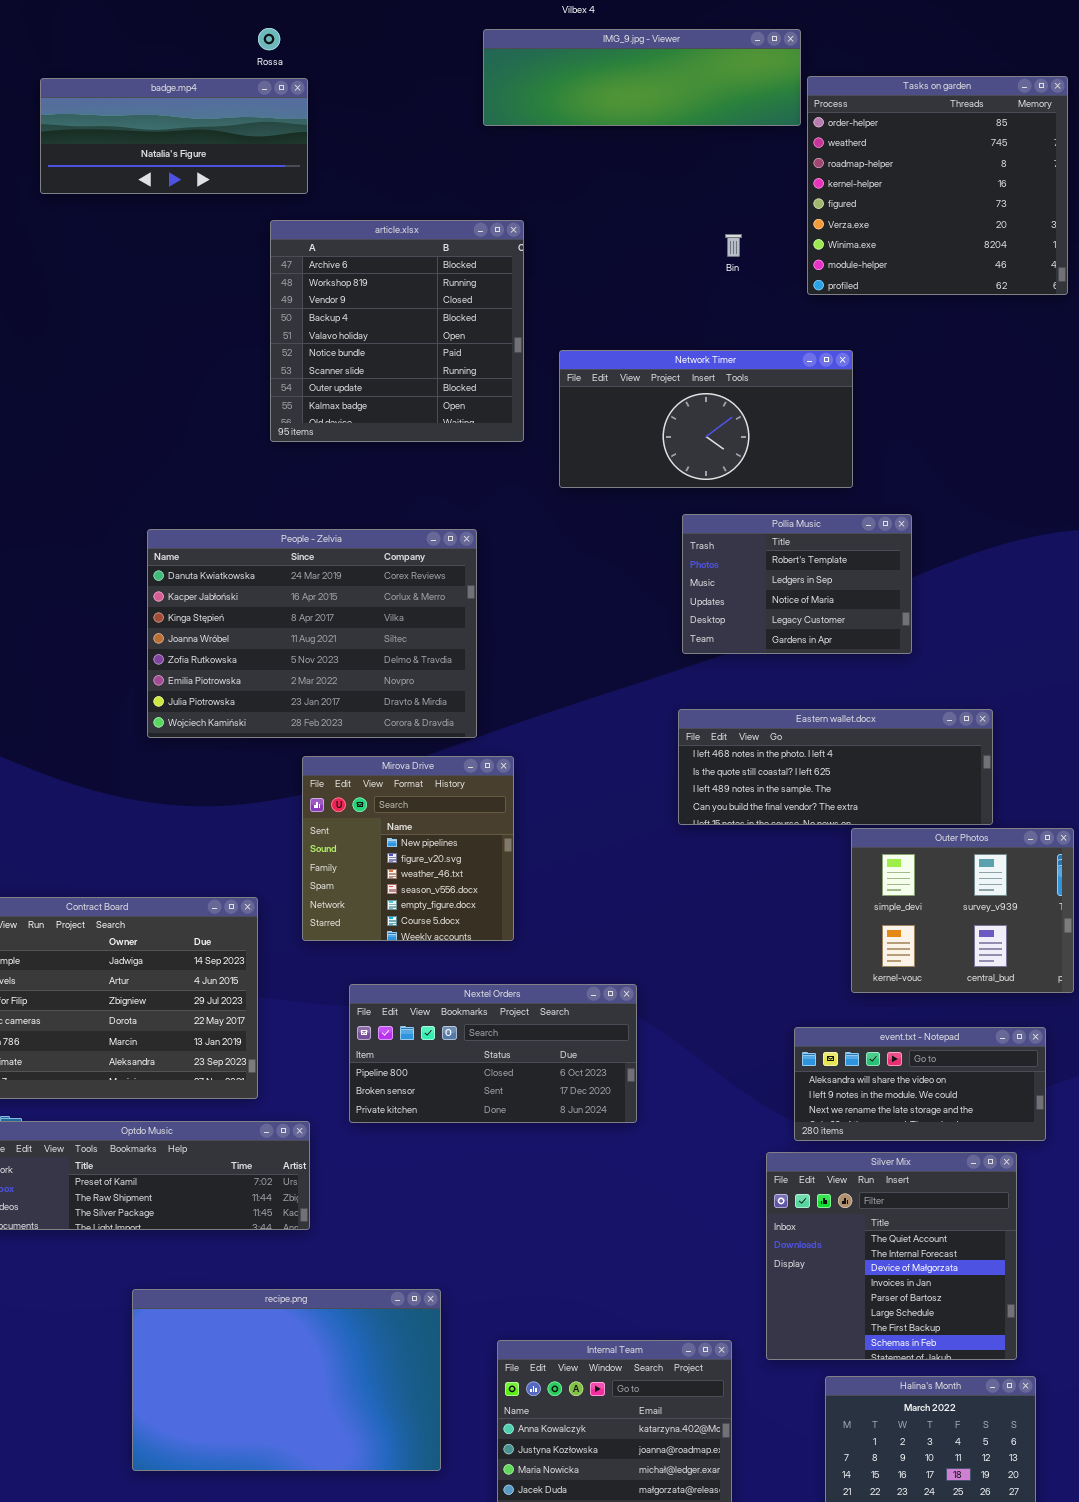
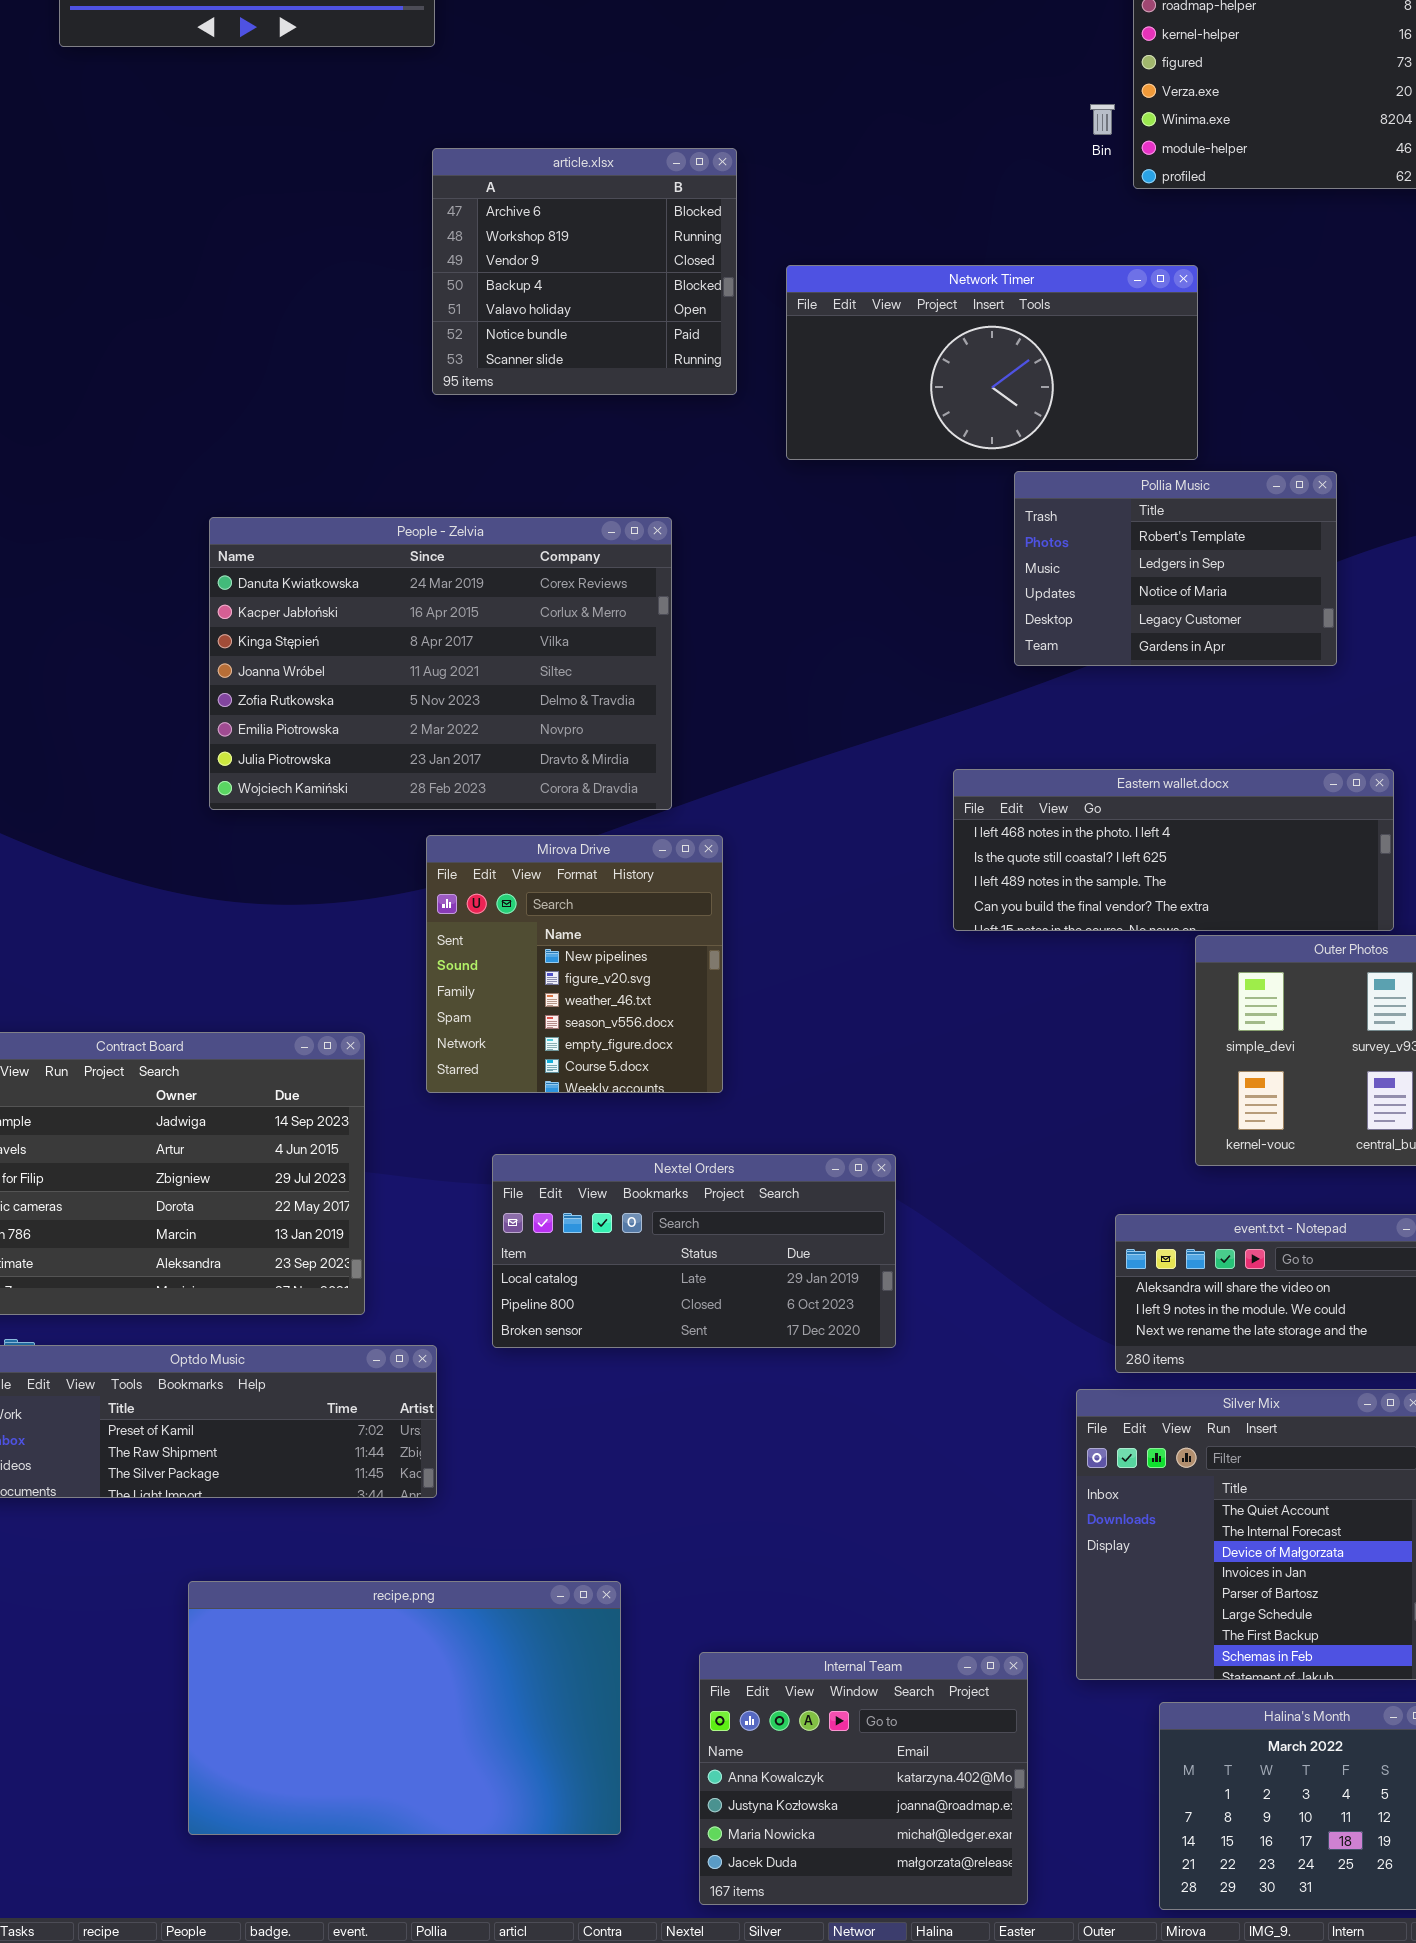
article.xlsx: [270,220,524,442] -> [432,148,737,395], resized
Bin: [725,234,742,257] -> [1090,104,1115,135], moved
Pollia Music: [682,514,912,654] -> [1014,471,1337,666], moved
Nextel Orders: [349,984,637,1123] -> [492,1154,896,1348], scrolled up 1 row

